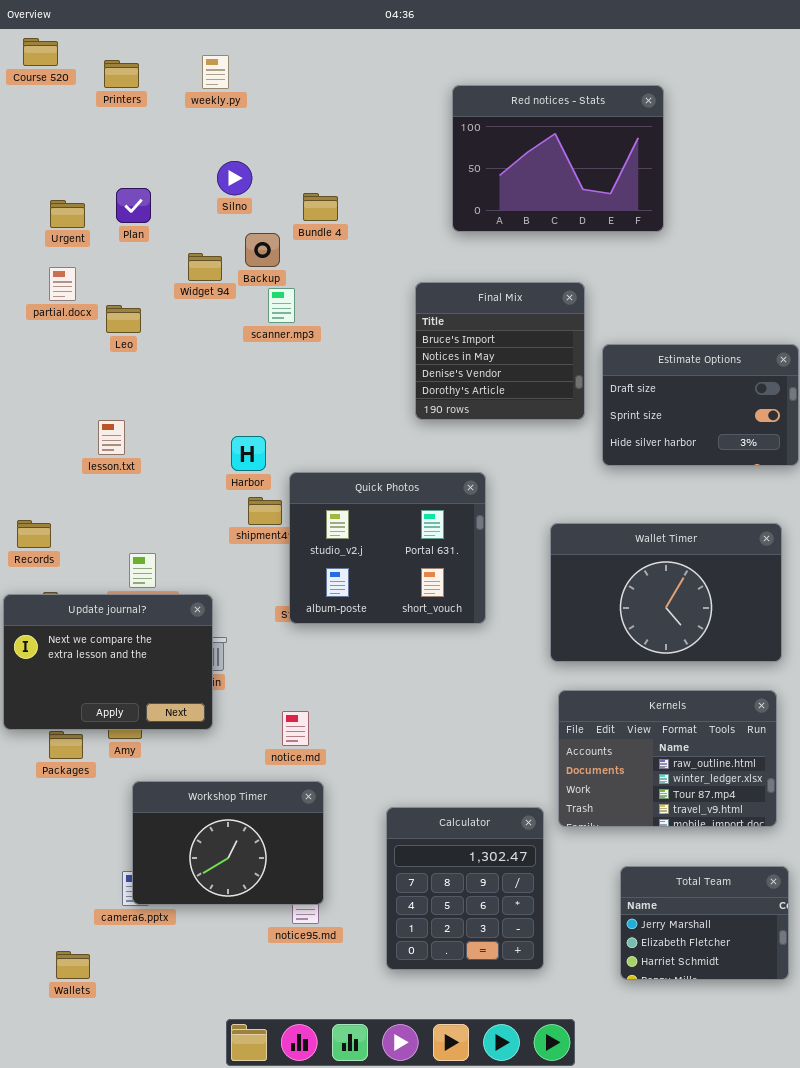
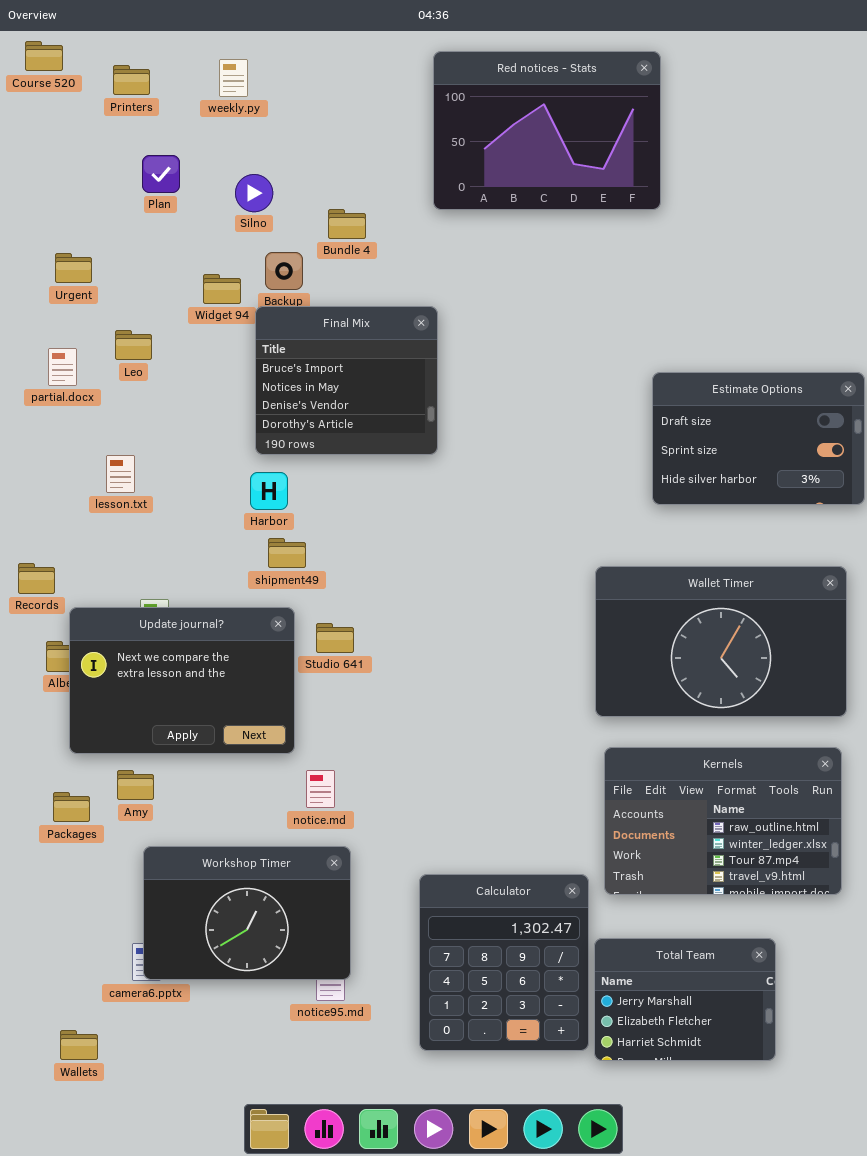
Red notices - Stats: [452,85,664,232] -> [433,51,661,210], moved
Plan: [116,188,151,223] -> [142,155,180,193], moved
Urgent: [50,200,85,228] -> [55,253,92,283], moved
partial.docx: [49,267,76,301] -> [48,348,77,386], moved
Final Mix: [415,282,585,420] -> [255,306,438,455], moved
Quick Photos: [289,472,486,624] -> none, closed
Update journal?: [3,594,213,730] -> [69,607,295,754], moved
Total Team: [620,866,789,980] -> [594,938,776,1061], moved

